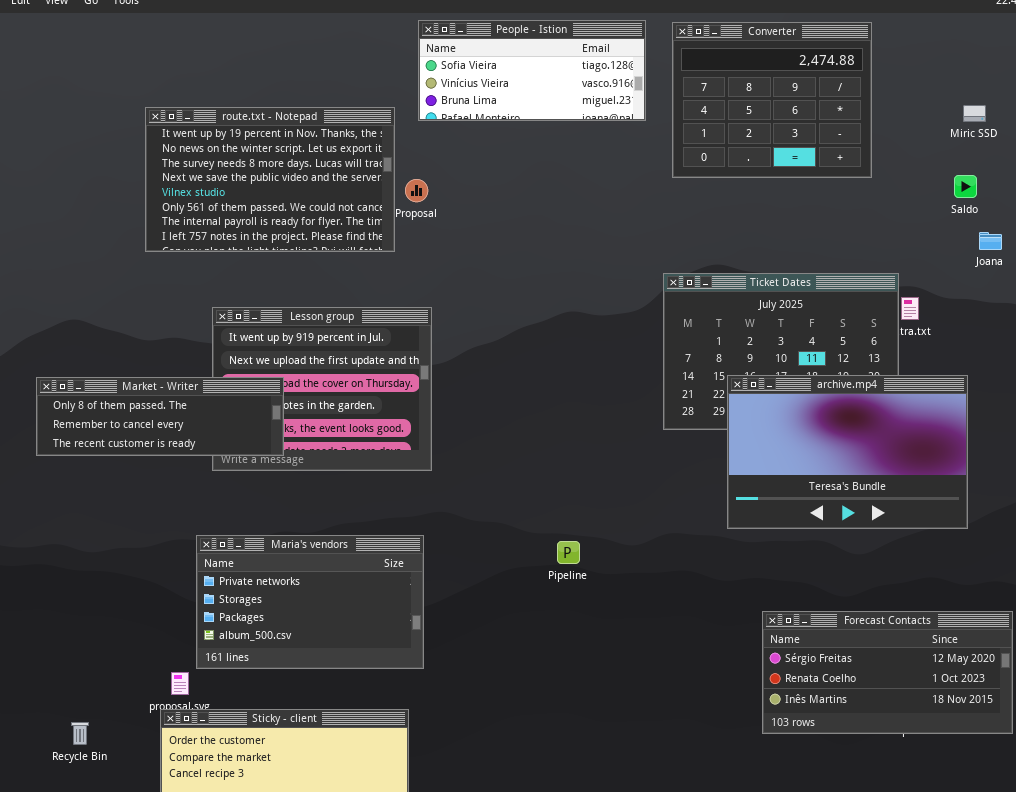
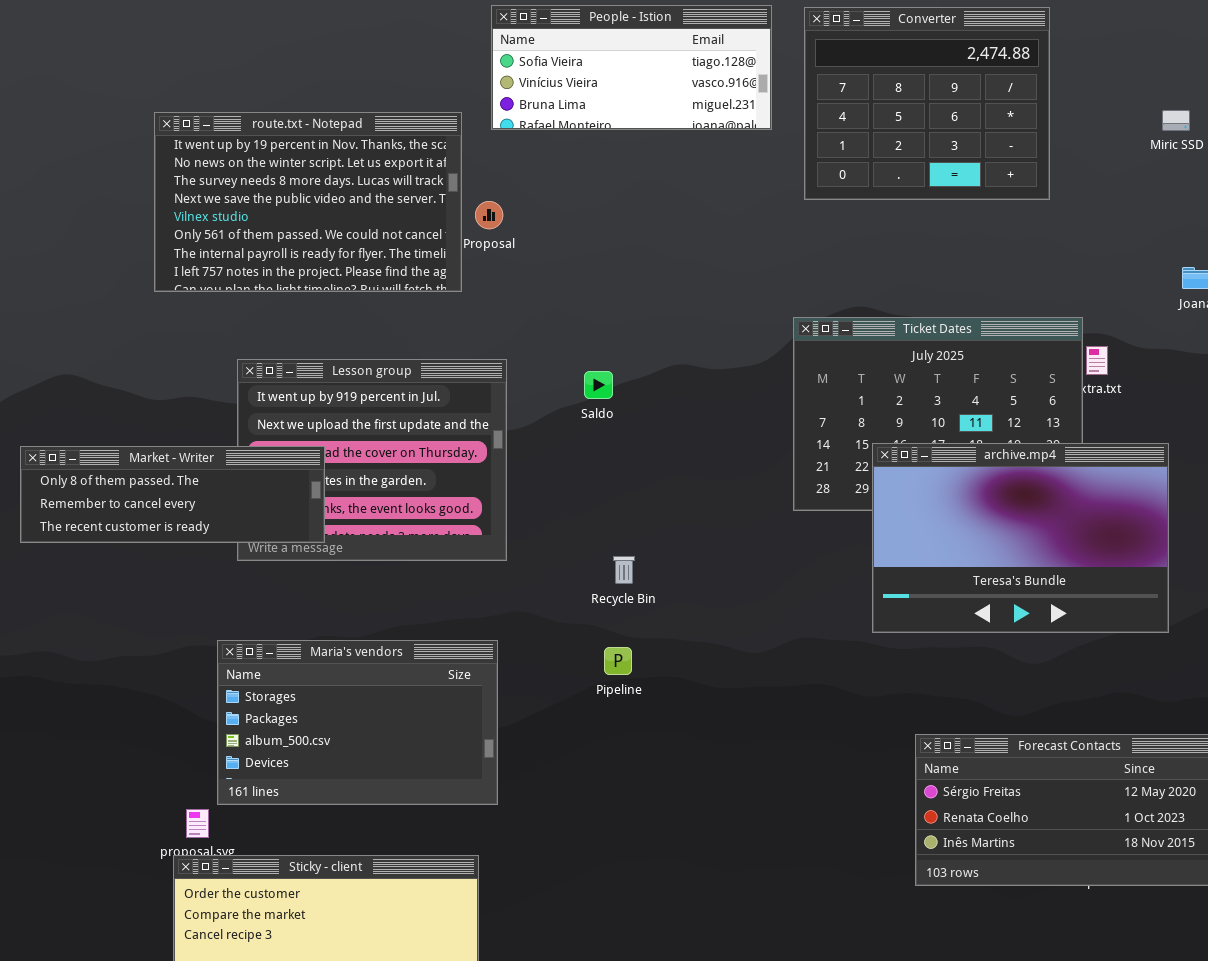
Saldo: [954,175,977,198] -> [584,371,613,399], moved
Maria's vendors: [196,535,424,669] -> [217,640,498,805], scrolled down 1 row
Pipeline: [557,541,580,564] -> [604,647,632,675], moved
Recycle Bin: [71,722,89,745] -> [613,556,635,584], moved

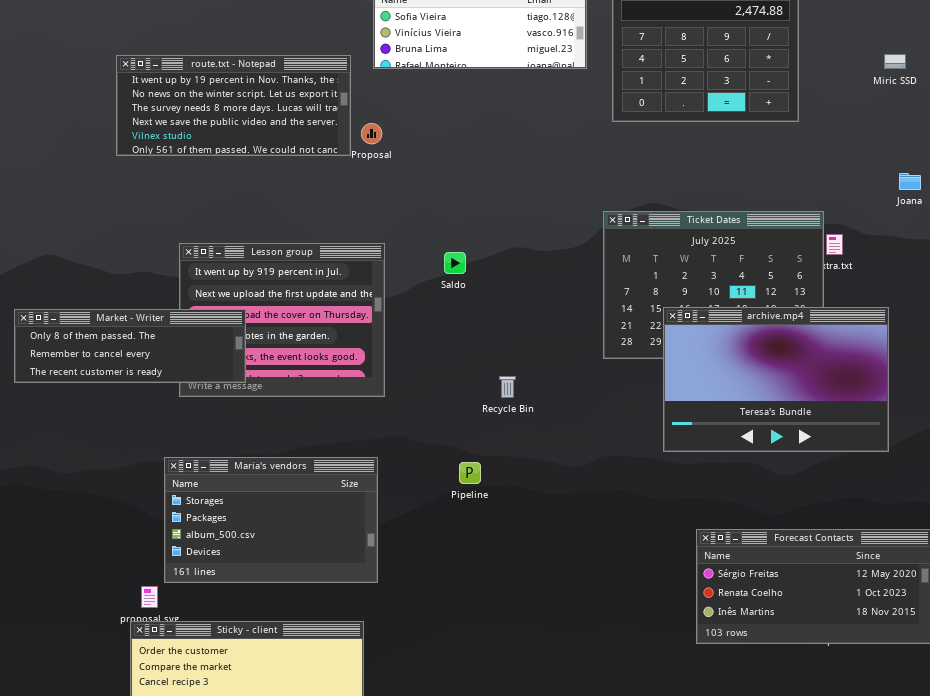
route.txt - Notepad: [154,112,462,292] -> [116,55,351,156], resized
Recycle Bin: [613,556,635,584] -> [499,376,516,398], moved

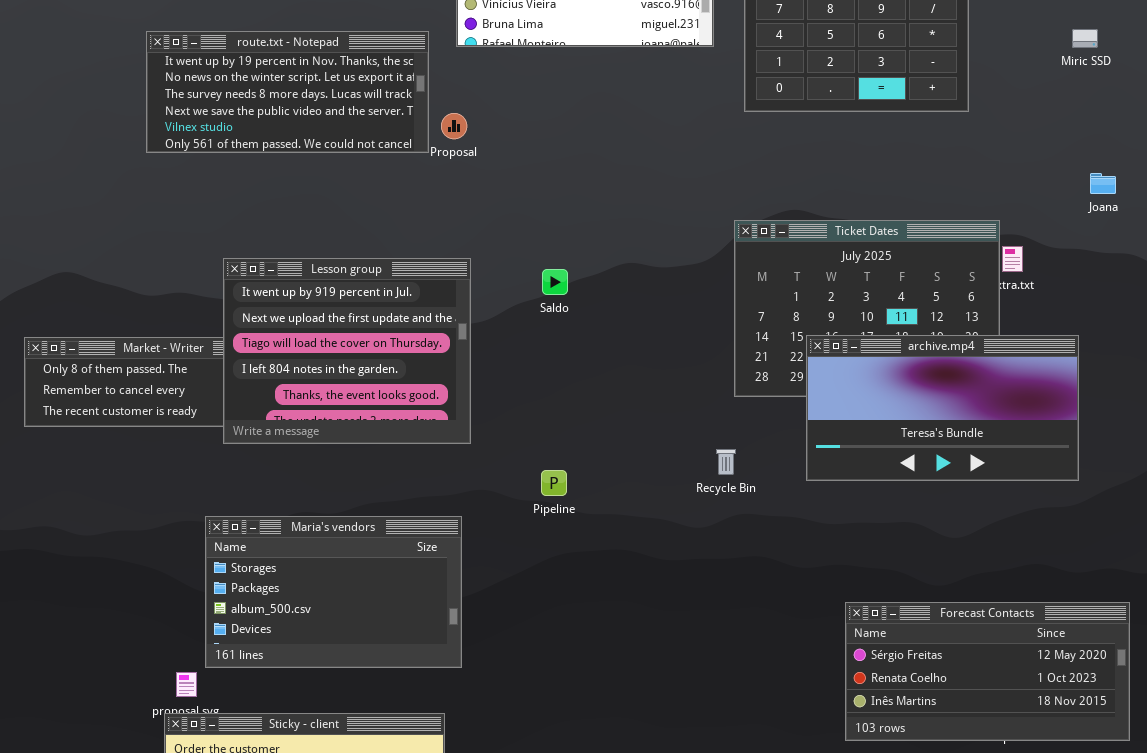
Lesson group: [179,243,385,397] -> [223,258,471,444], raised
archive.mp4: [663,307,889,452] -> [806,335,1079,481], resized
Recycle Bin: [499,376,516,398] -> [716,449,736,475], moved
Pipeline: [459,462,481,484] -> [541,470,567,496], moved

